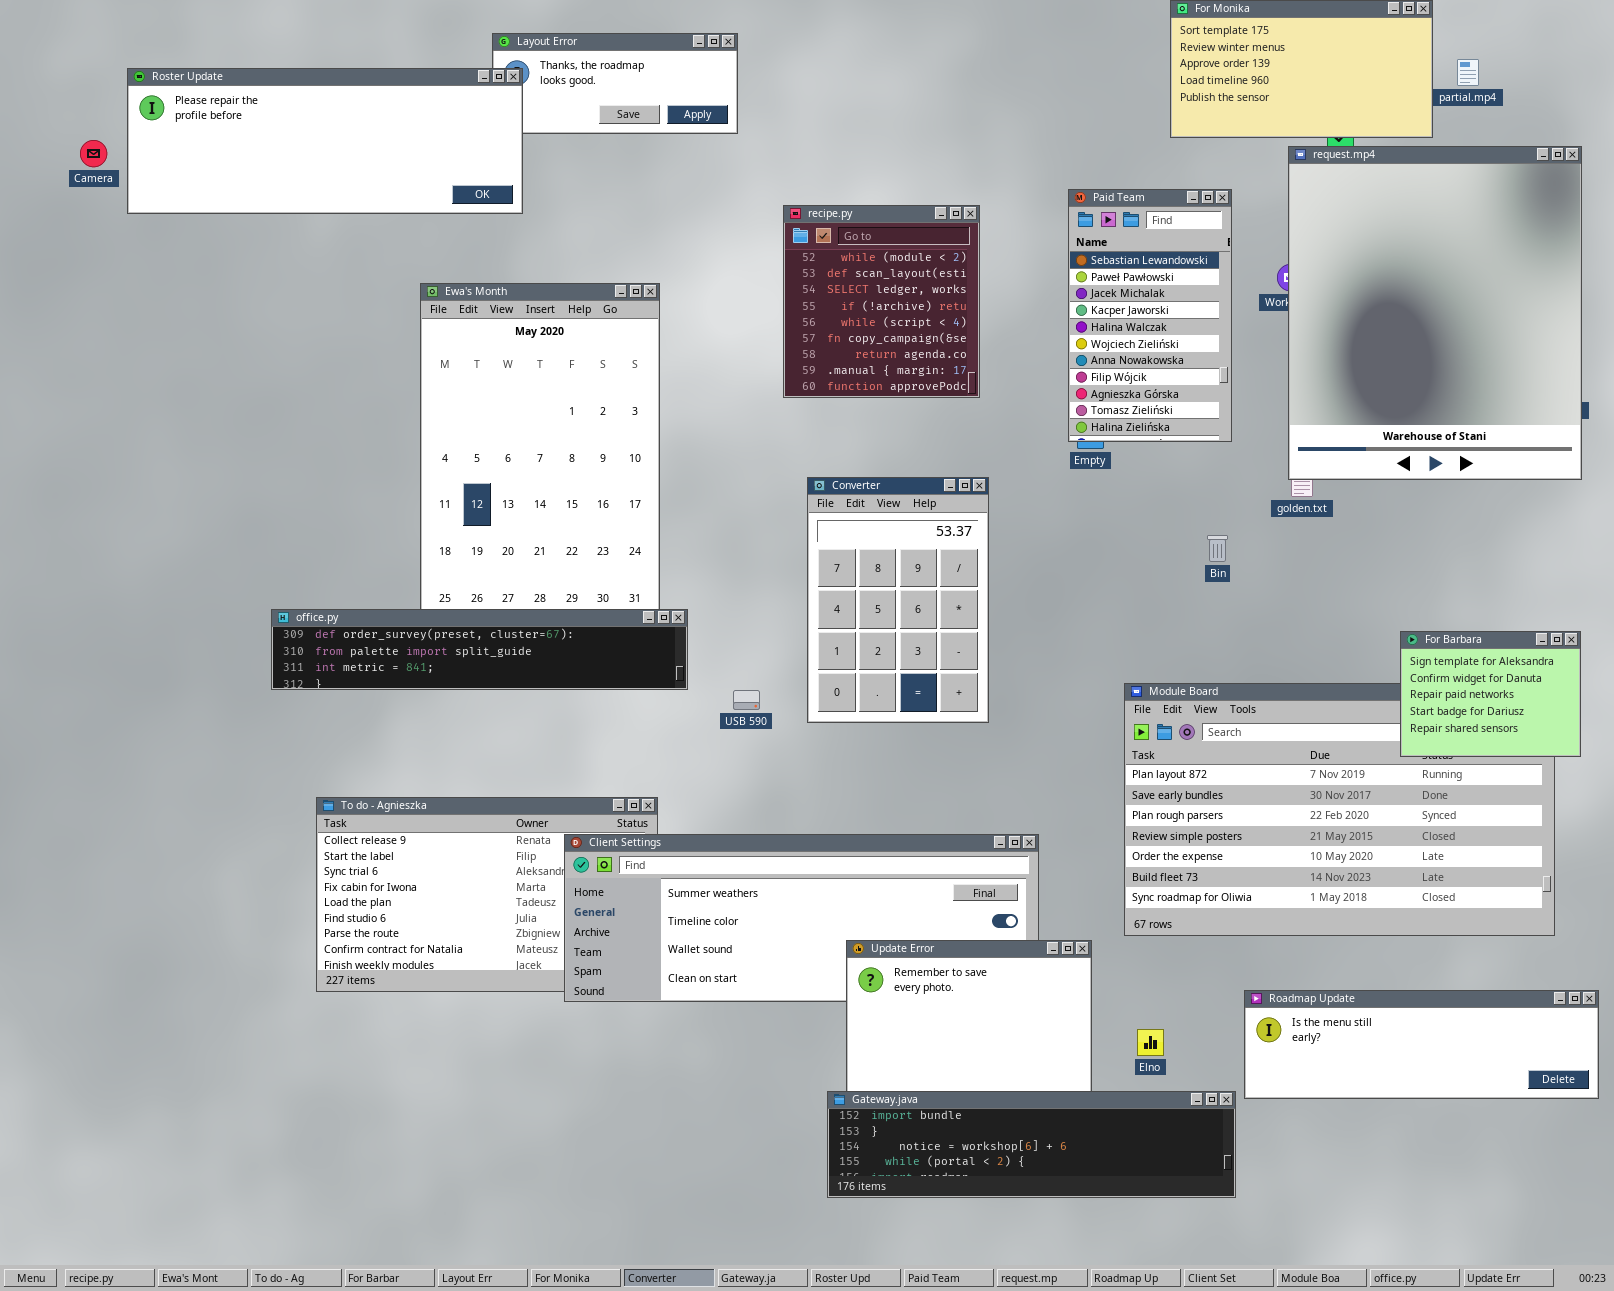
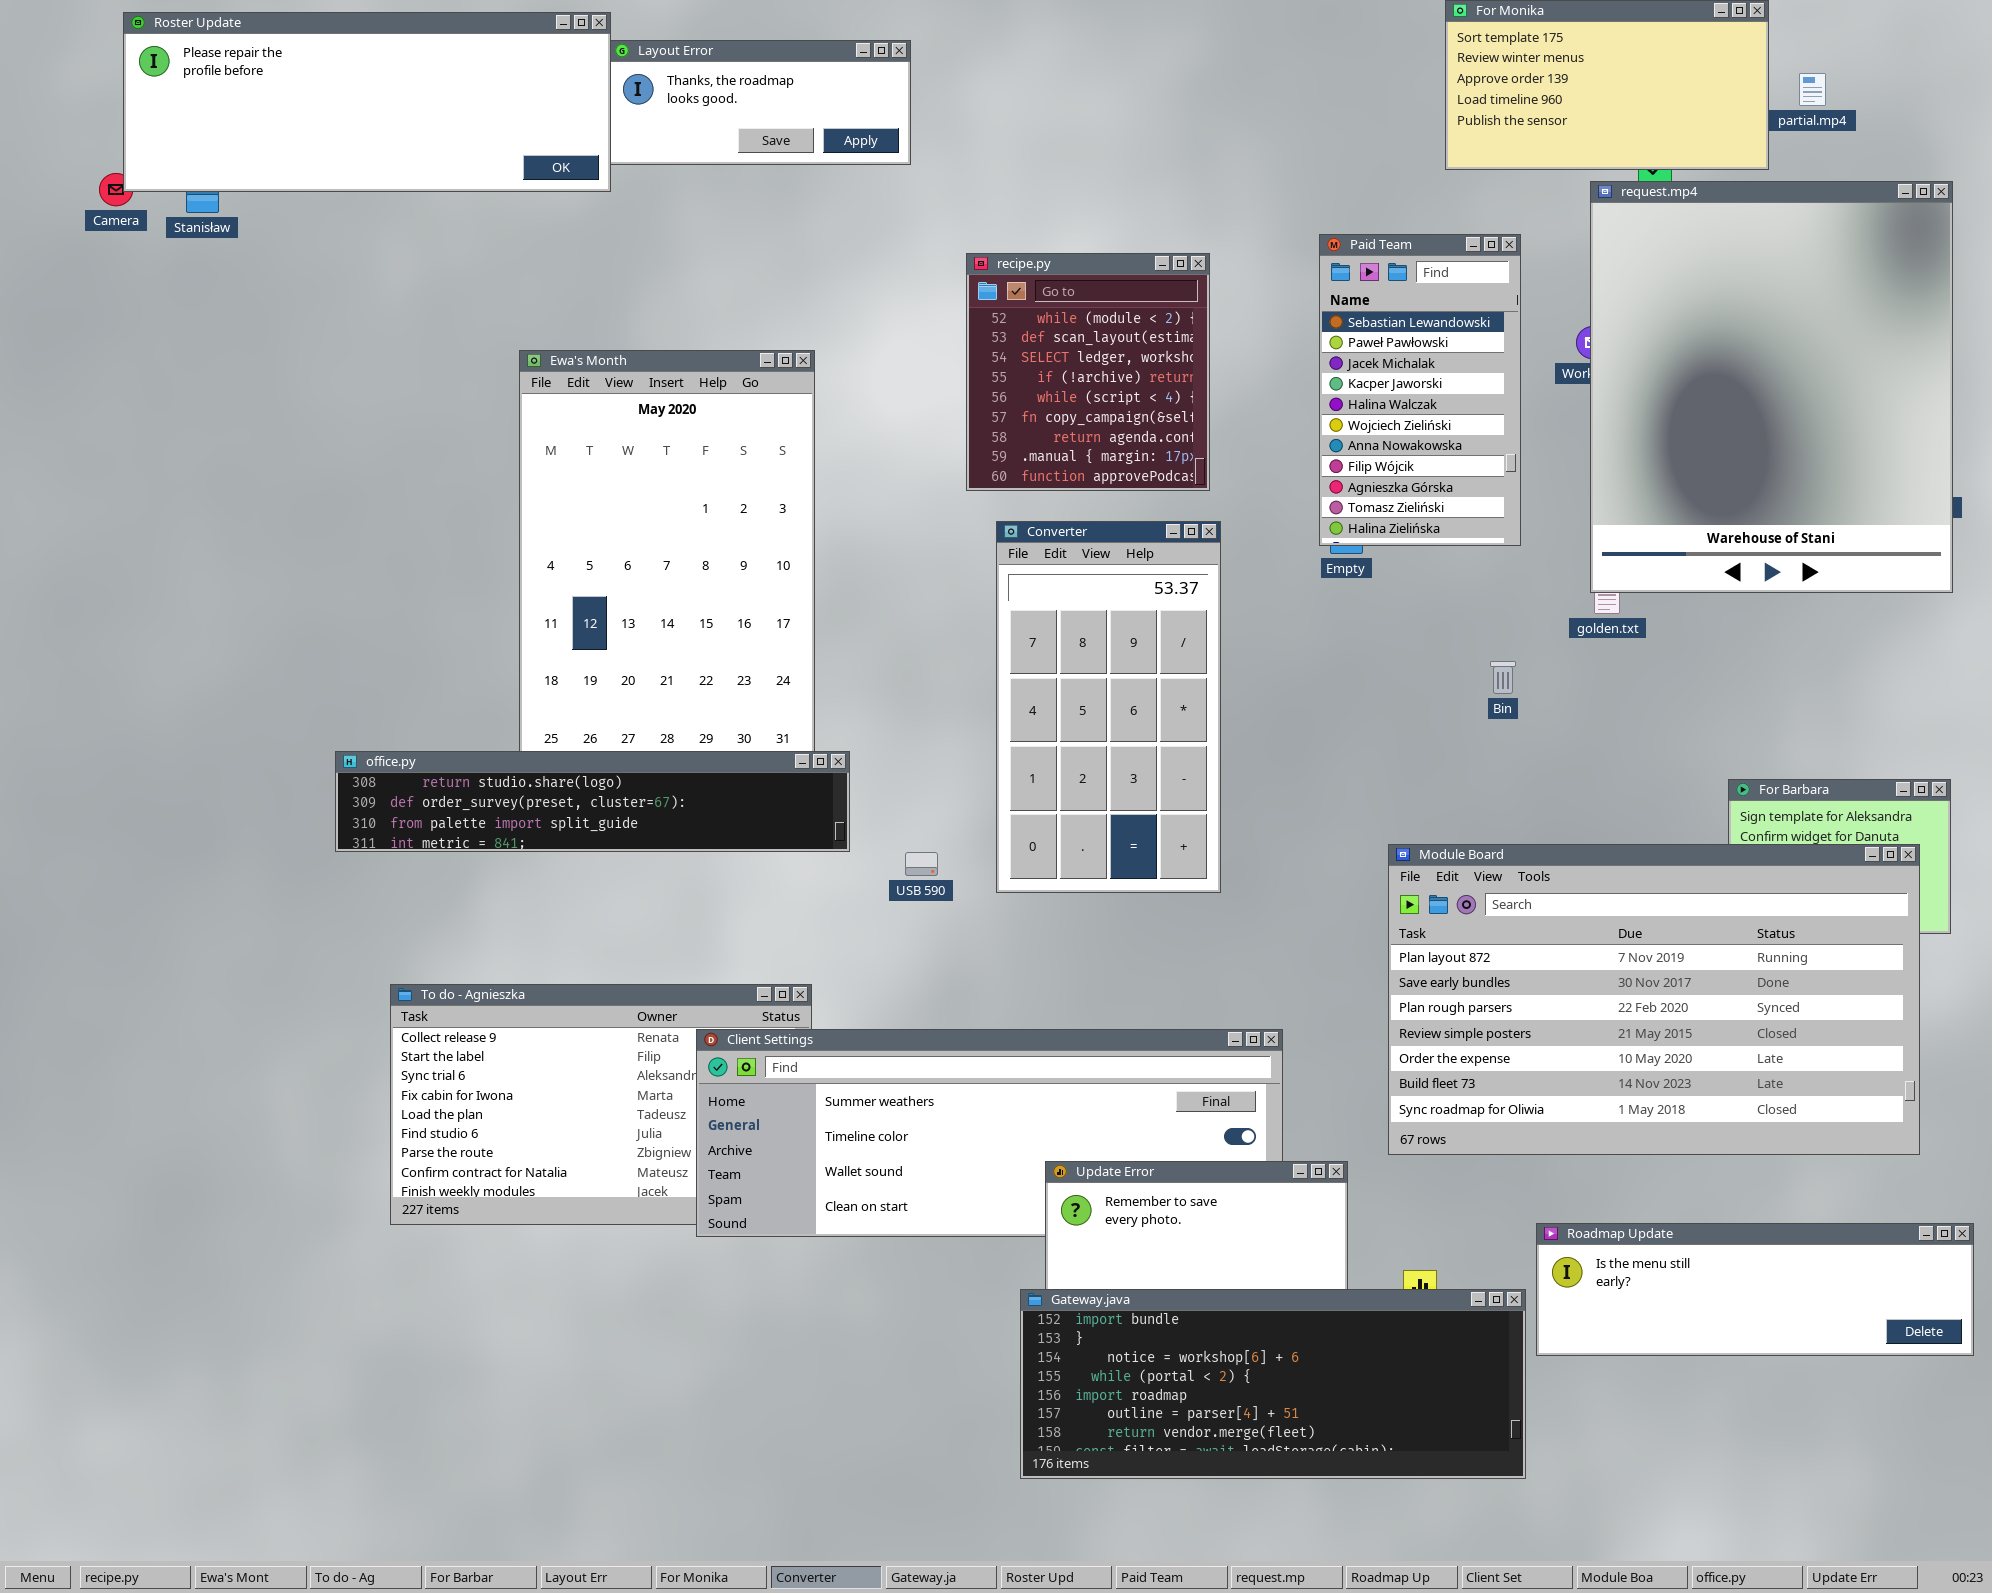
Roster Update: [127,68,523,214] -> [123,12,611,192], moved
Converter: [807,477,989,723] -> [996,521,1221,893], resized
office.py: [271,609,688,690] -> [335,751,850,852], scrolled up 1 row
Module Board: [1124,683,1555,936] -> [1388,844,1920,1155], raised
Gateway.java: [827,1091,1236,1198] -> [1020,1289,1526,1479], resized

